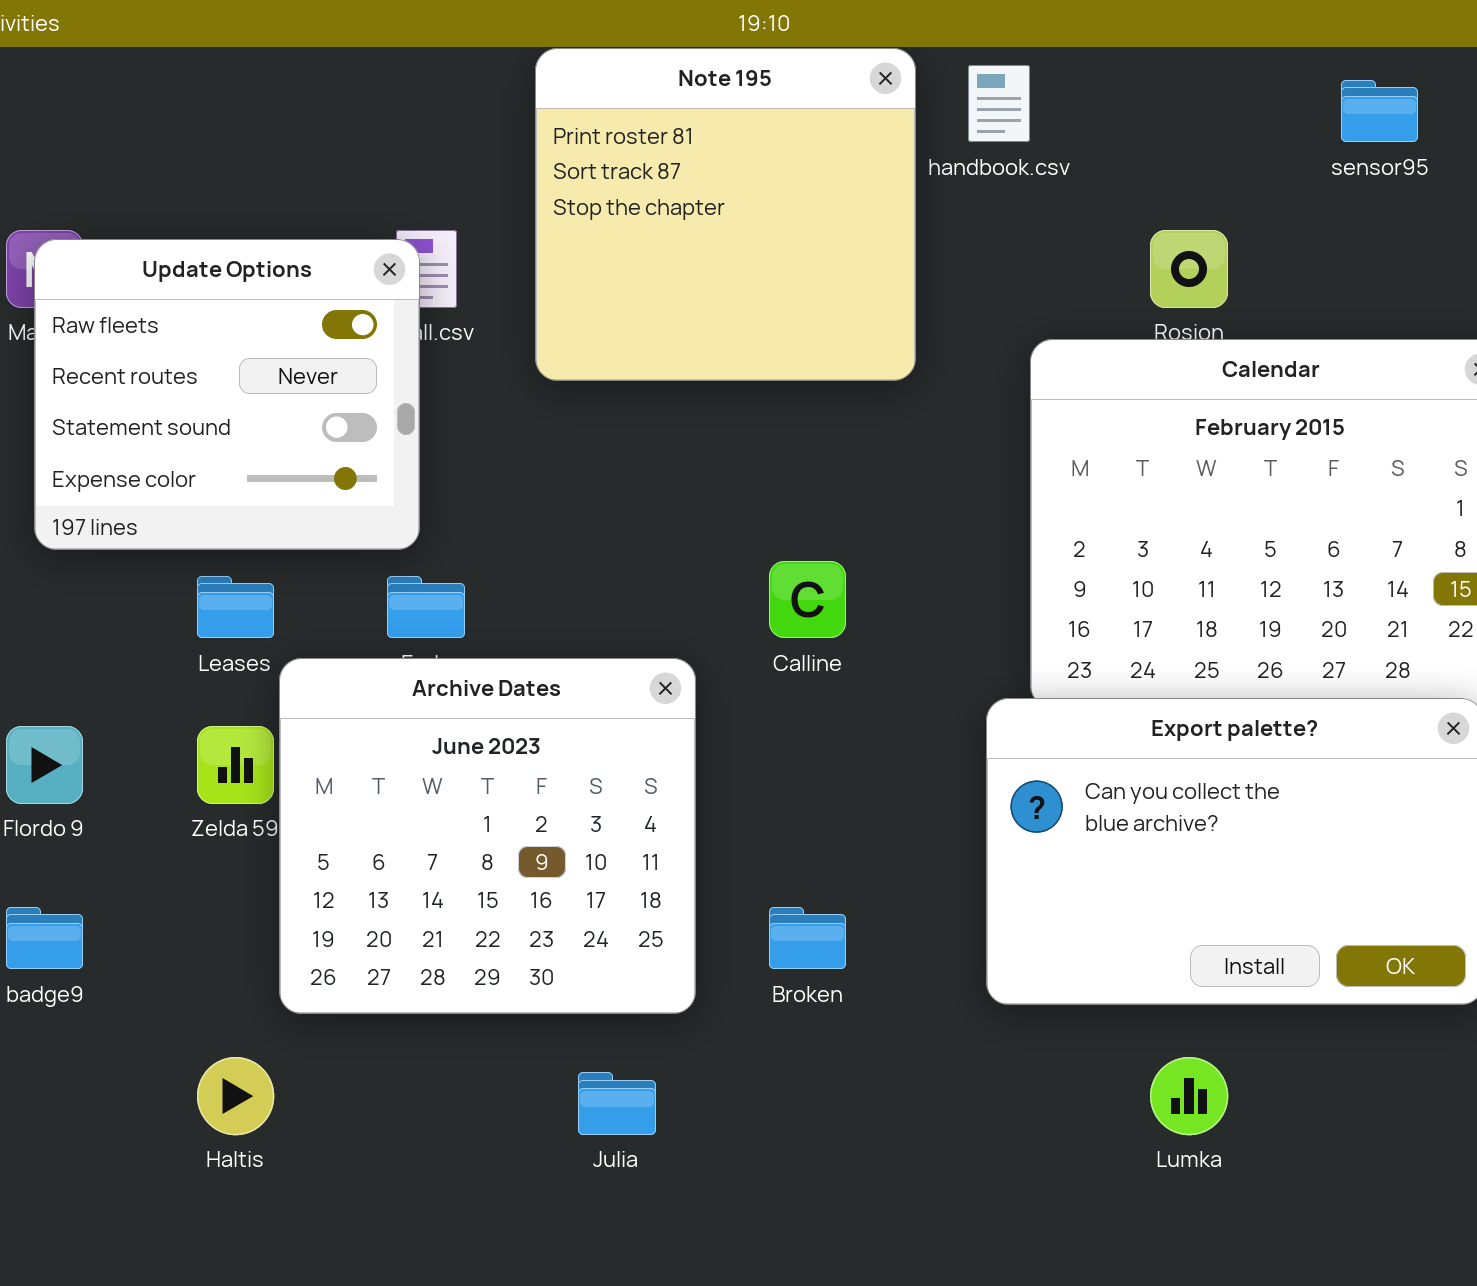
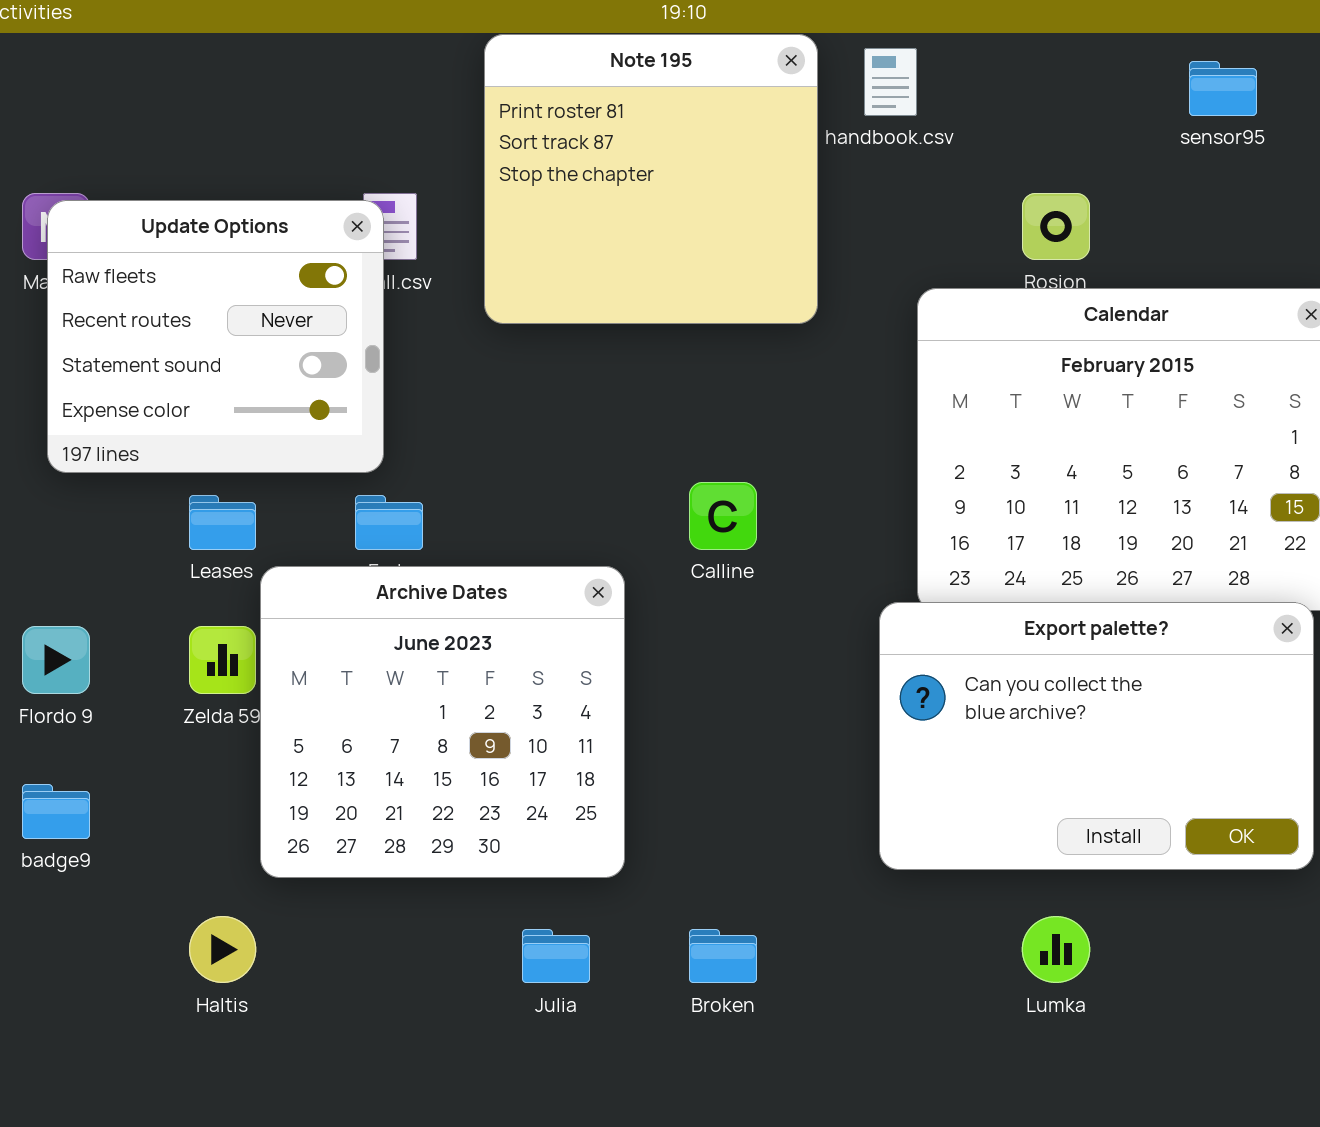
Broken: [769,907,846,969] -> [689,929,757,983], moved

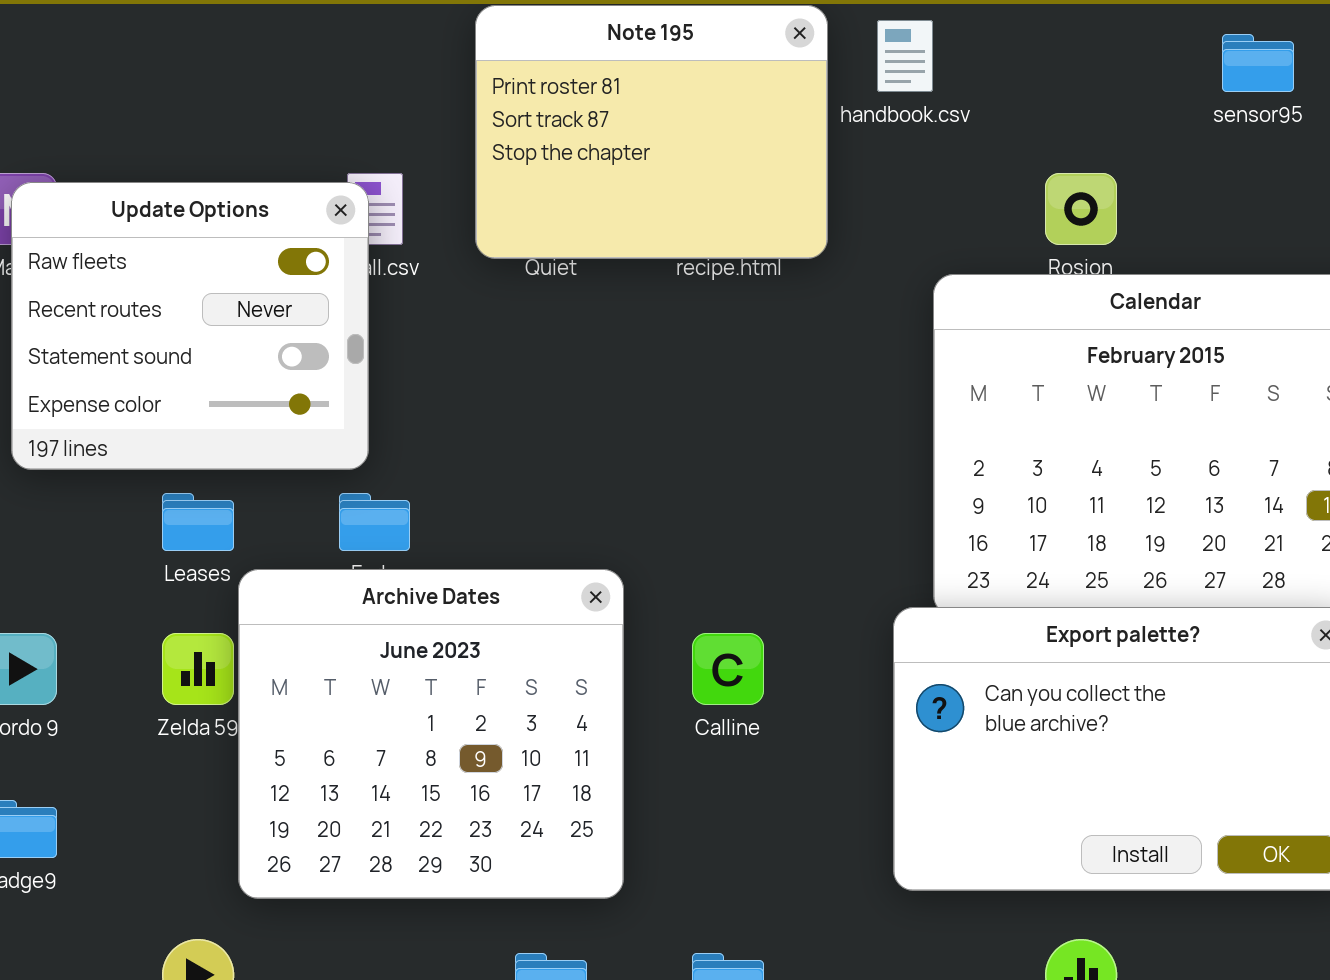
Note 195: [484,34,818,324] -> [475,5,828,259], resized
Calline: [689,482,757,550] -> [692,633,764,705], moved

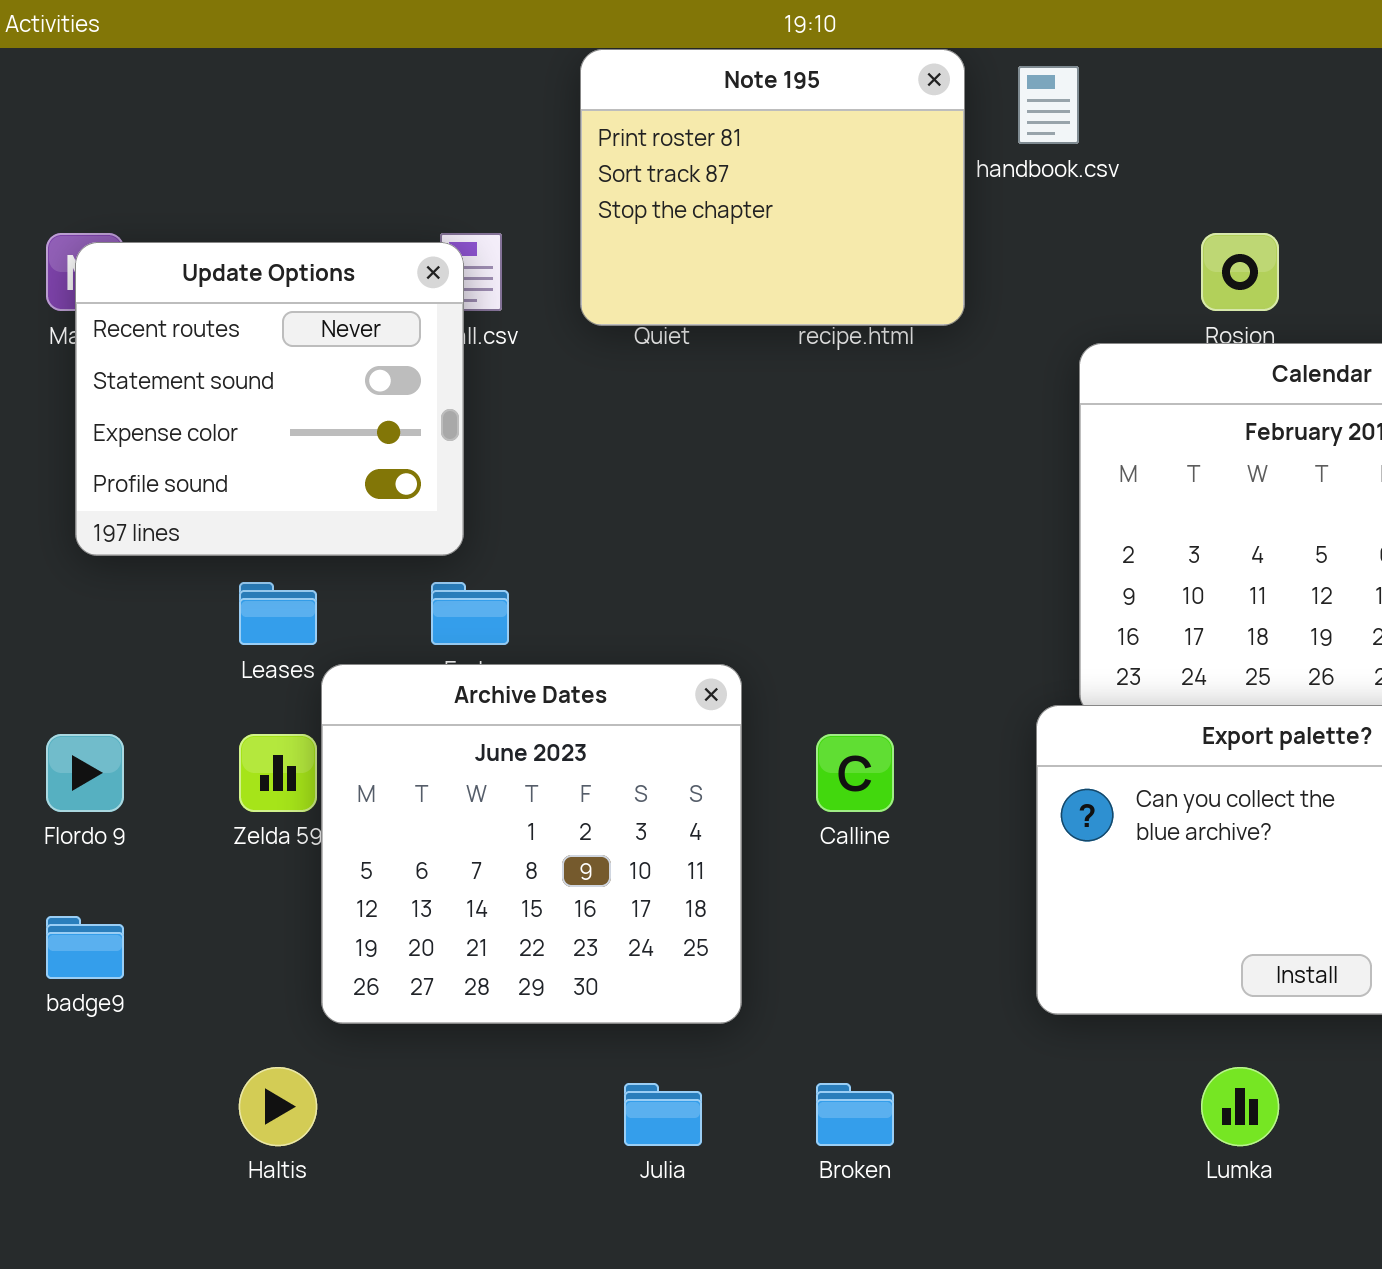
Update Options: [11,182,369,470] -> [75,242,464,556], scrolled down 1 row

